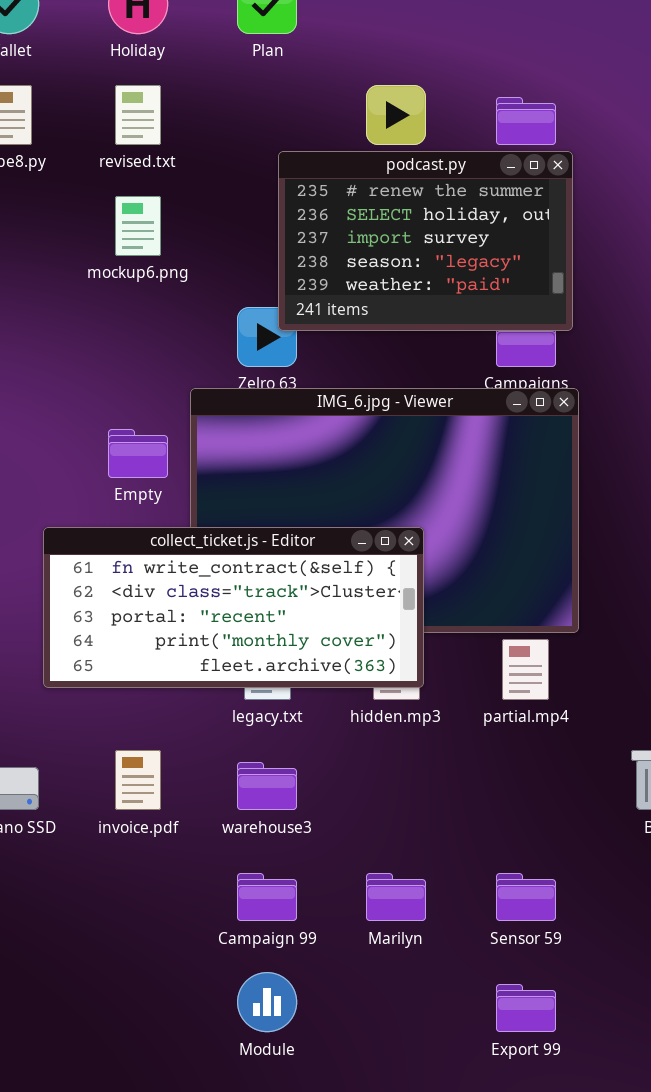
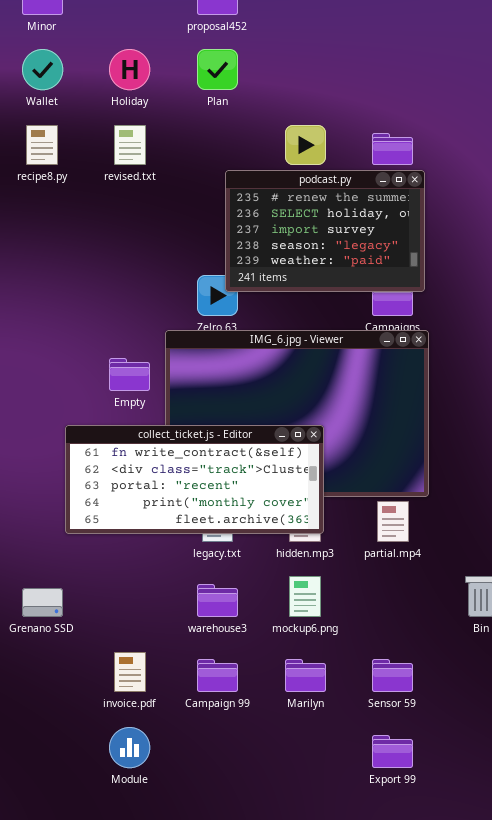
mockup6.png: [115,196,161,256] -> [289,576,321,617], moved
invoice.pdf: [115,750,161,810] -> [114,652,146,692], moved
Module: [237,972,297,1032] -> [109,727,150,768], moved

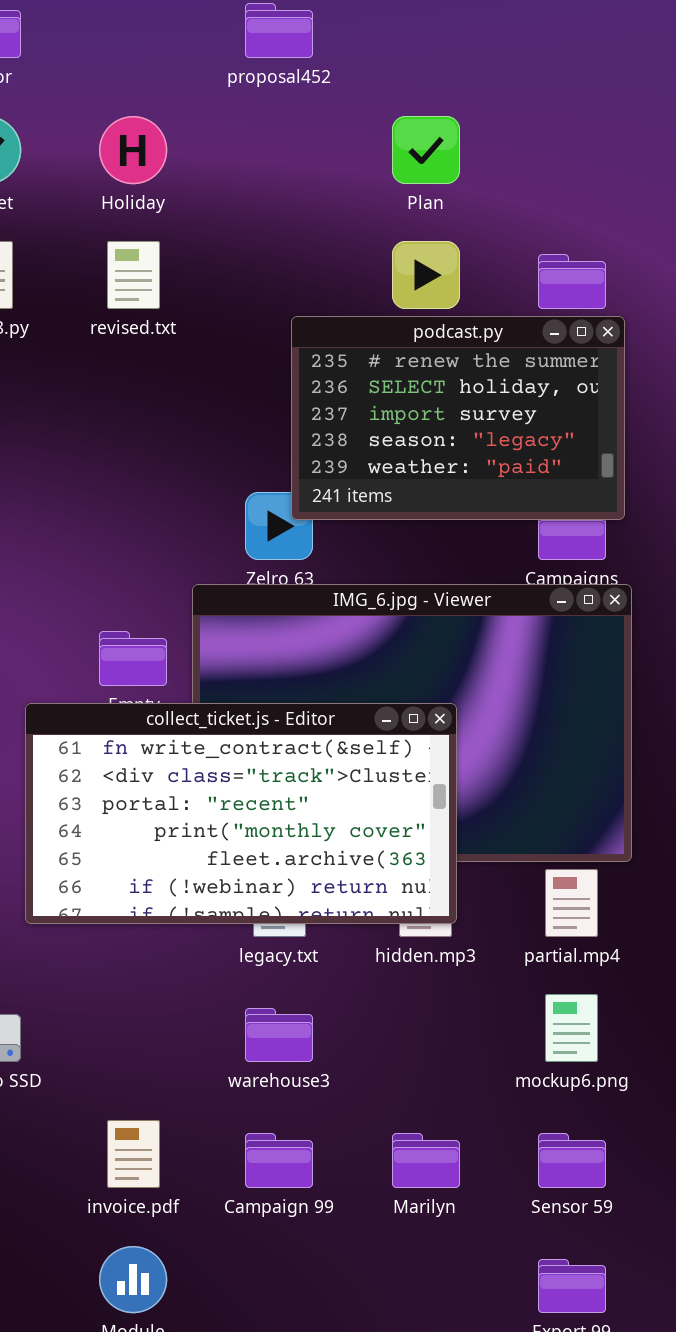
Plan: [197,49,238,90] -> [392,116,460,184], moved
collect_ticket.js - Editor: [65,425,324,534] -> [25,703,457,924], resized
mockup6.png: [289,576,321,617] -> [545,994,598,1062], moved

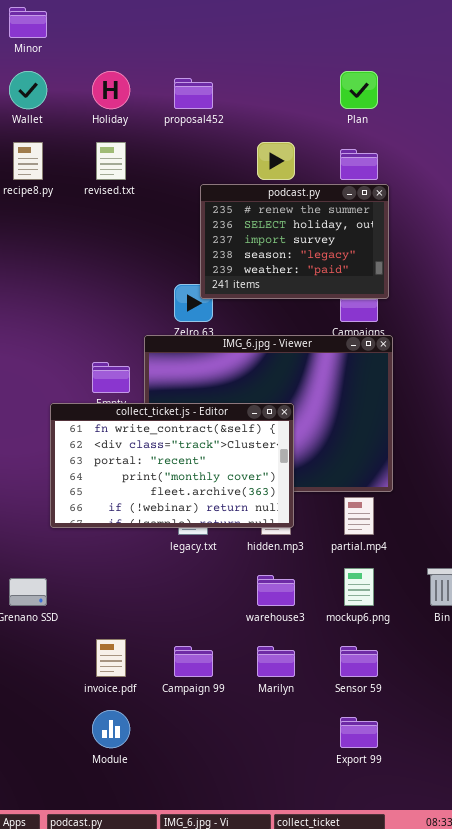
proposal452: [245,3,313,58] -> [174,78,213,109], moved
Plan: [392,116,460,184] -> [340,71,378,109], moved
warehouse3: [245,1008,313,1062] -> [257,575,295,606], moved

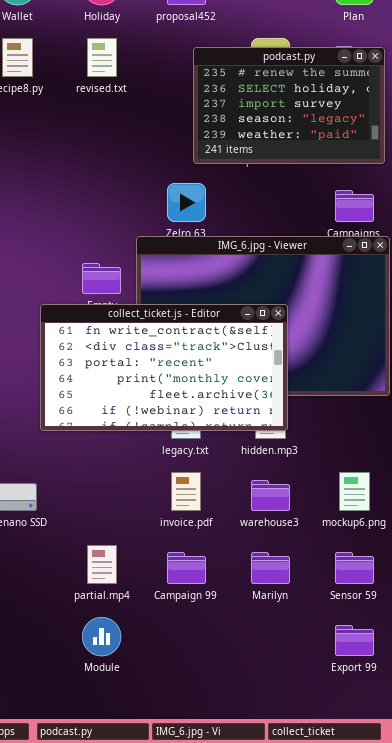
podcast.py: [200,184,389,299] -> [193,47,385,164], moved
partial.mp4: [344,497,374,535] -> [87,545,117,584], moved
invoice.pdf: [96,639,126,677] -> [171,472,201,511], moved

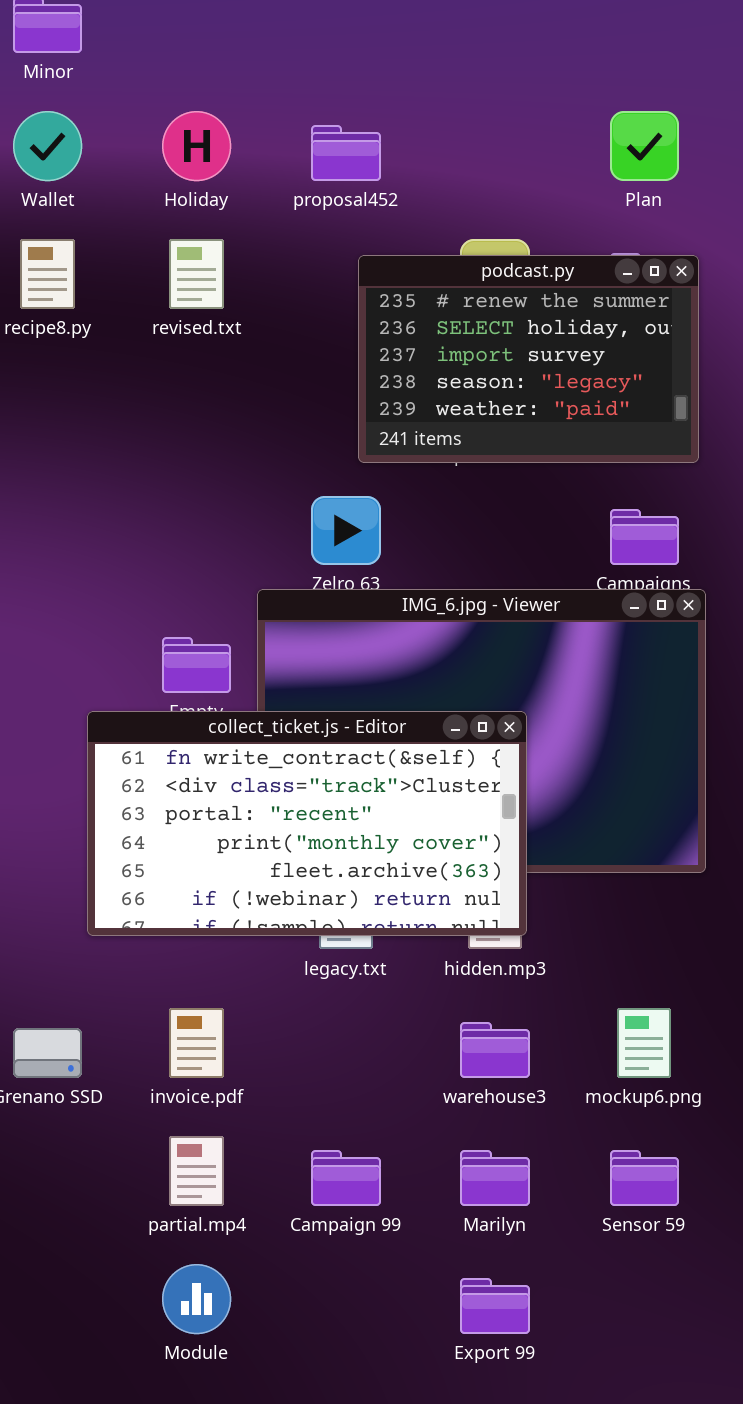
invoice.pdf: [171,472,201,511] -> [169,1008,224,1078], moved
Export 99: [335,625,374,656] -> [460,1278,530,1334], moved

